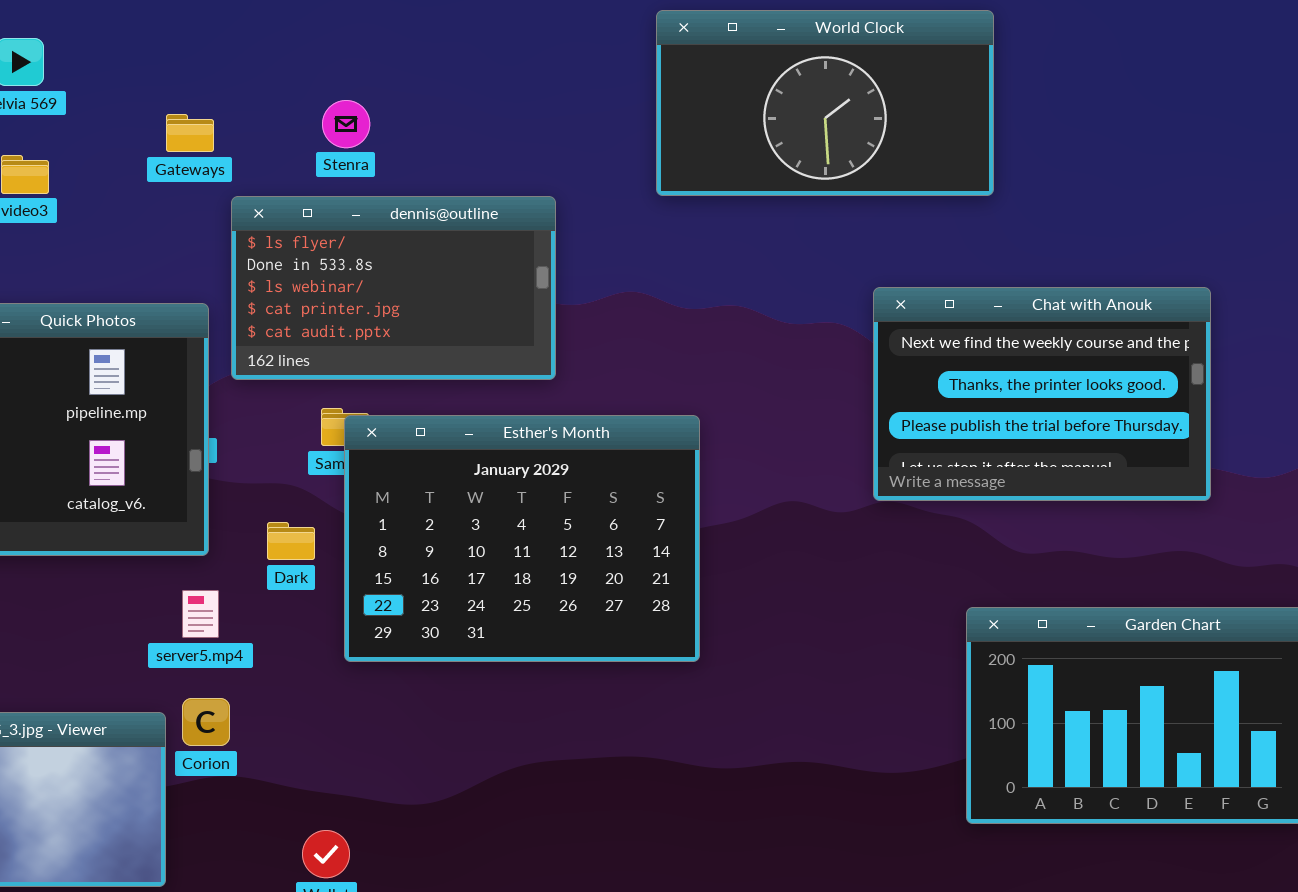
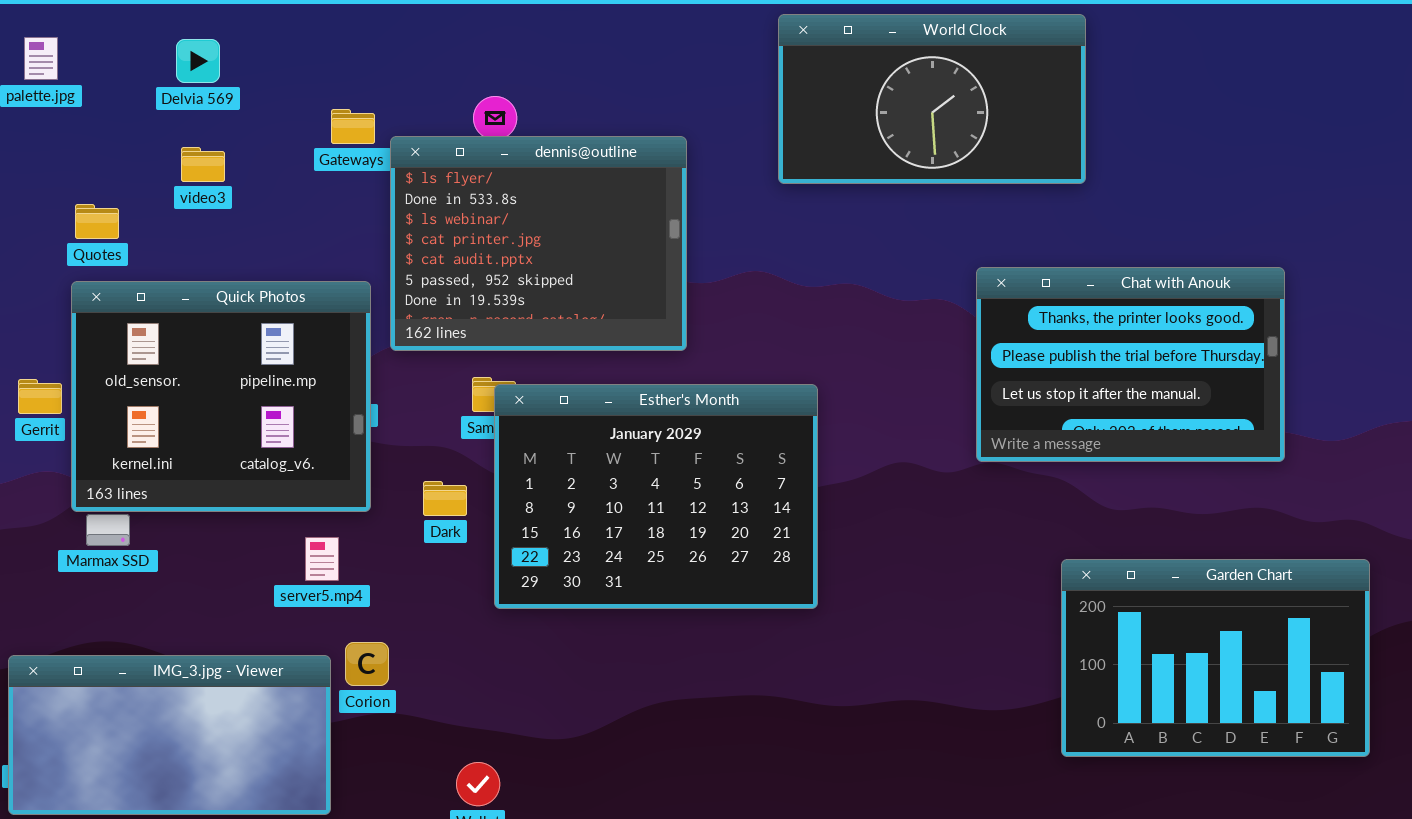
dennis@outline: [231,196,556,380] -> [390,136,687,351], resized
Chat with Anouk: [873,287,1211,501] -> [976,267,1285,462], scrolled down 1 row
server5.mp4: [182,590,219,638] -> [305,537,339,581], moved

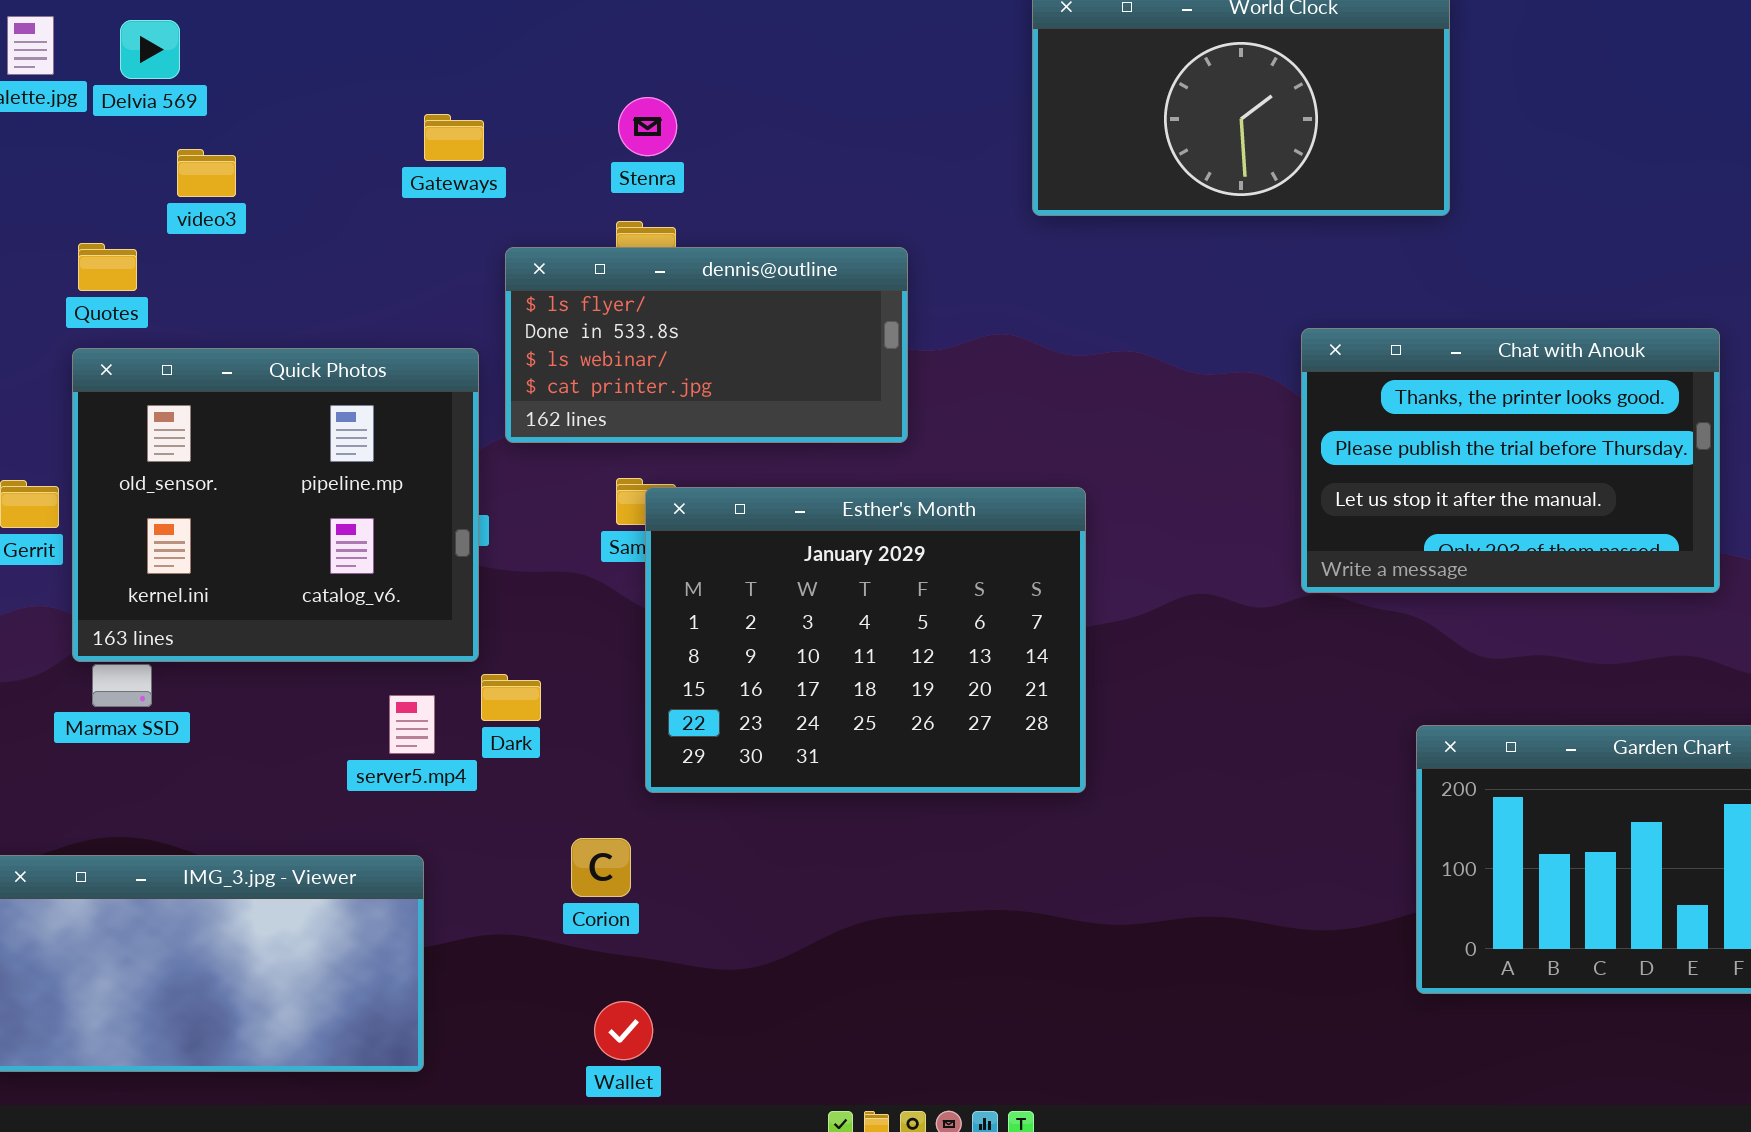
Delvia 569: [176,39,220,83] -> [120,20,180,79], moved
dennis@outline: [390,136,687,351] -> [505,247,908,443], resized
video3: [181,147,225,182] -> [177,149,236,197], moved
Dark: [423,481,467,516] -> [481,674,541,721], moved
Corion: [345,642,389,686] -> [571,838,631,897], moved

